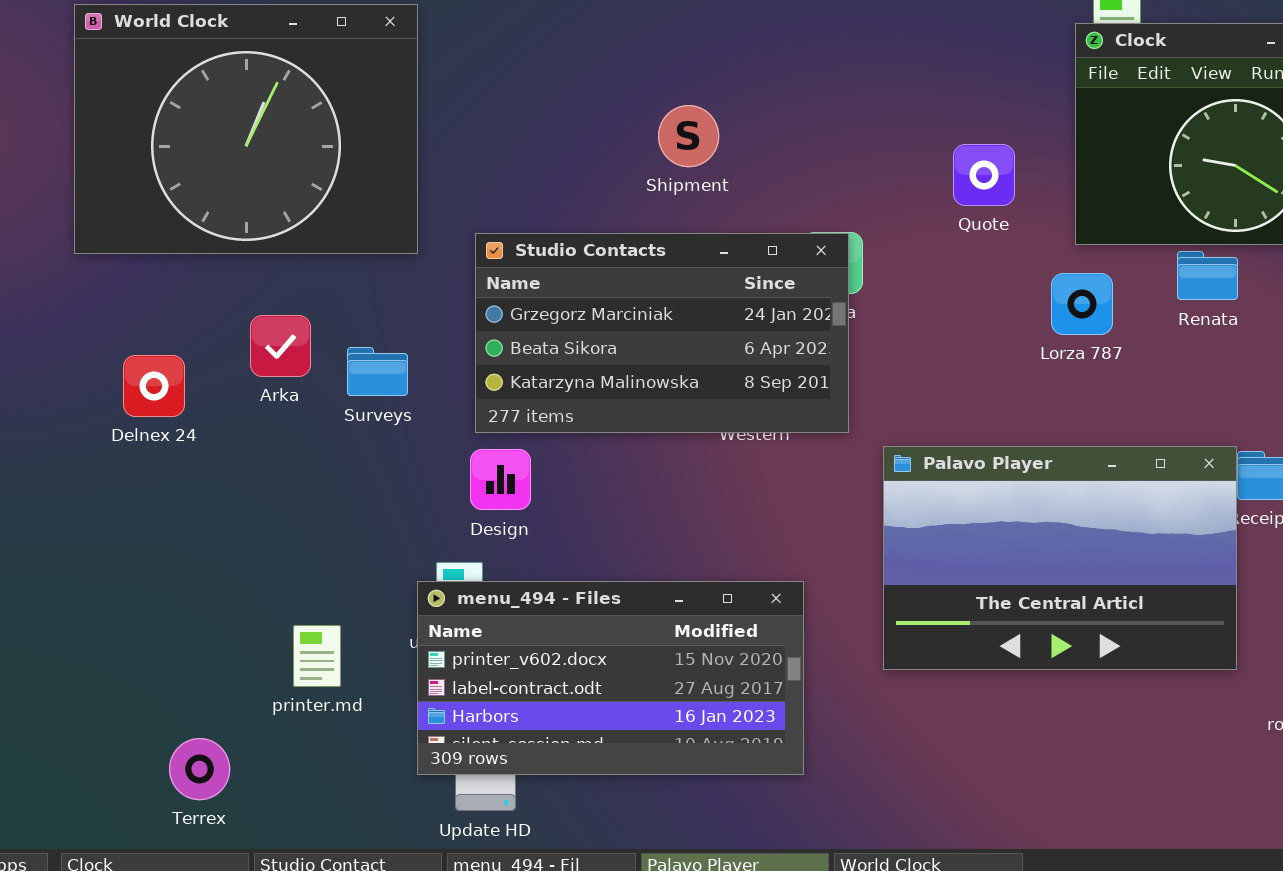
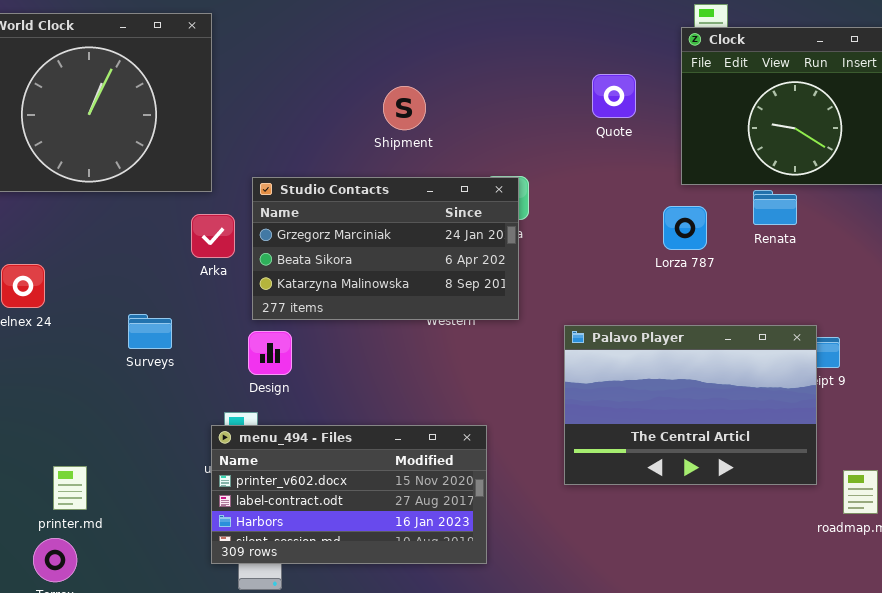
Quote: [953,144,1015,206] -> [592,74,636,118], moved
Arka: [250,315,311,377] -> [191,214,235,258], moved
Surveys: [347,347,408,396] -> [128,314,172,349], moved
Palavo Player: [883,446,1237,670] -> [564,325,817,485], moved
printer.md: [293,625,341,687] -> [53,466,87,510], moved

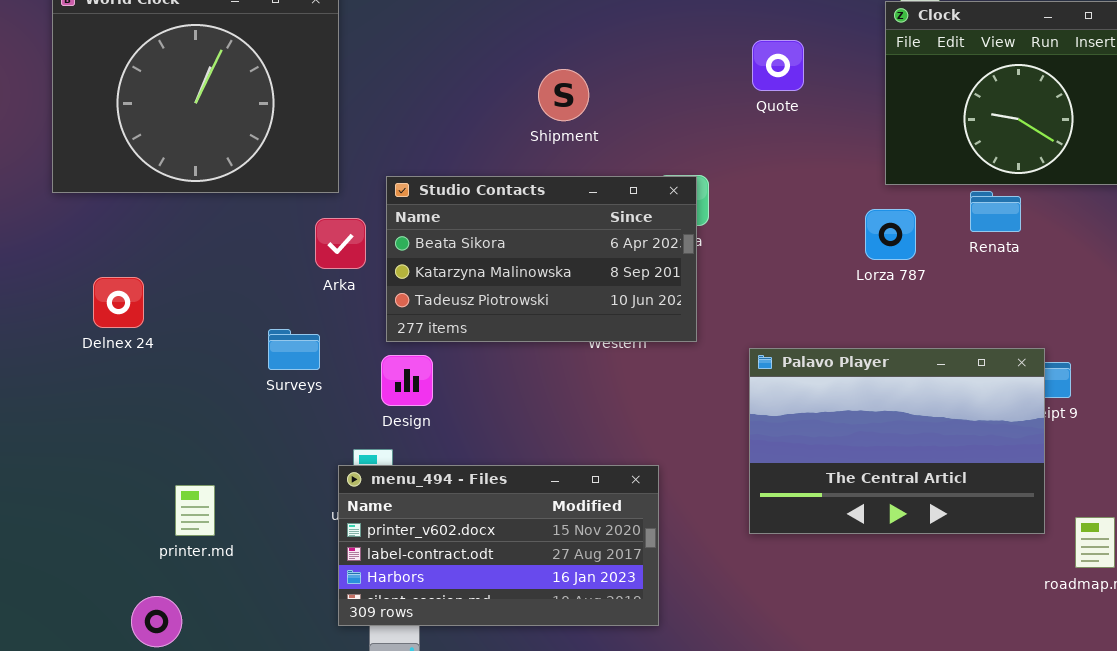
Quote: [592,74,636,118] -> [752,40,804,91], moved
Studio Contacts: [252,177,519,320] -> [386,176,697,342], scrolled down 1 row
Surveys: [128,314,172,349] -> [268,329,320,370], moved
printer.md: [53,466,87,510] -> [175,485,215,536], moved

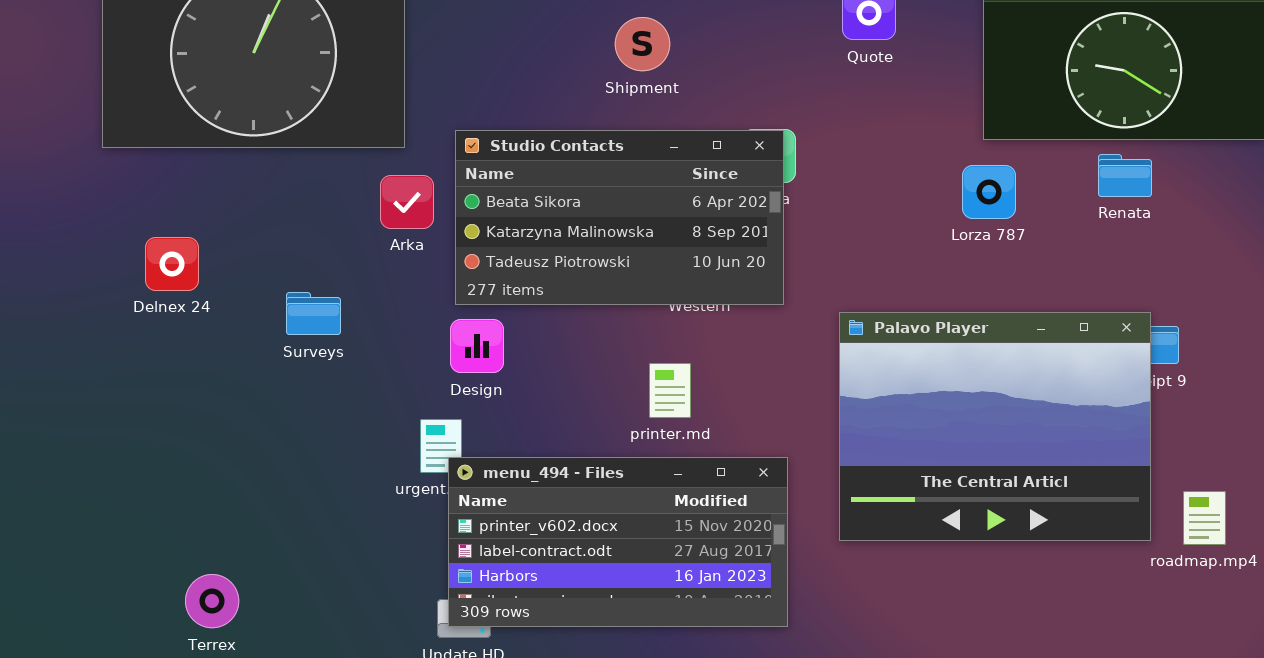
Renata: [970,191,1021,232] -> [1098,154,1152,197], moved
Surveys: [268,329,320,370] -> [286,292,341,335], moved
Palavo Player: [749,348,1045,534] -> [839,312,1151,541], resized
menu_494 - Files: [338,465,659,626] -> [448,457,788,627], moved
printer.md: [175,485,215,536] -> [649,363,691,418], moved

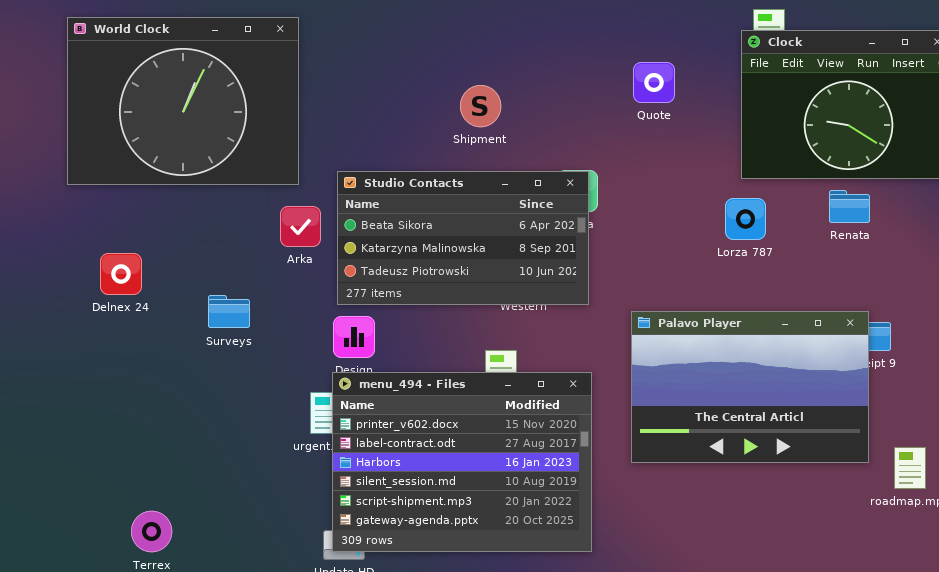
Palavo Player: [839,312,1151,541] -> [631,311,869,463], resized
menu_494 - Files: [448,457,788,627] -> [332,372,592,552], resized

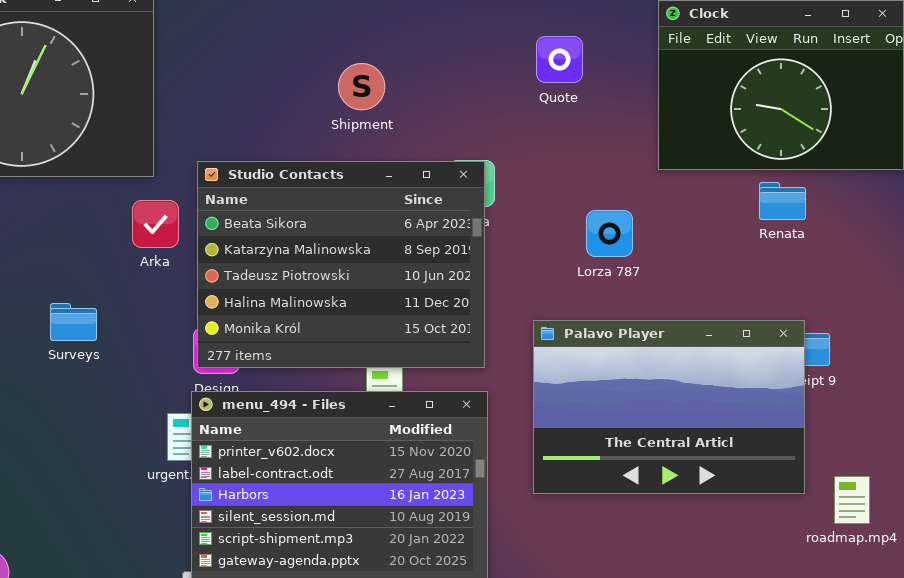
Studio Contacts: [337,171,589,305] -> [197,161,485,368], resized
Lorza 787: [725,198,766,240] -> [586,210,633,257], moved

